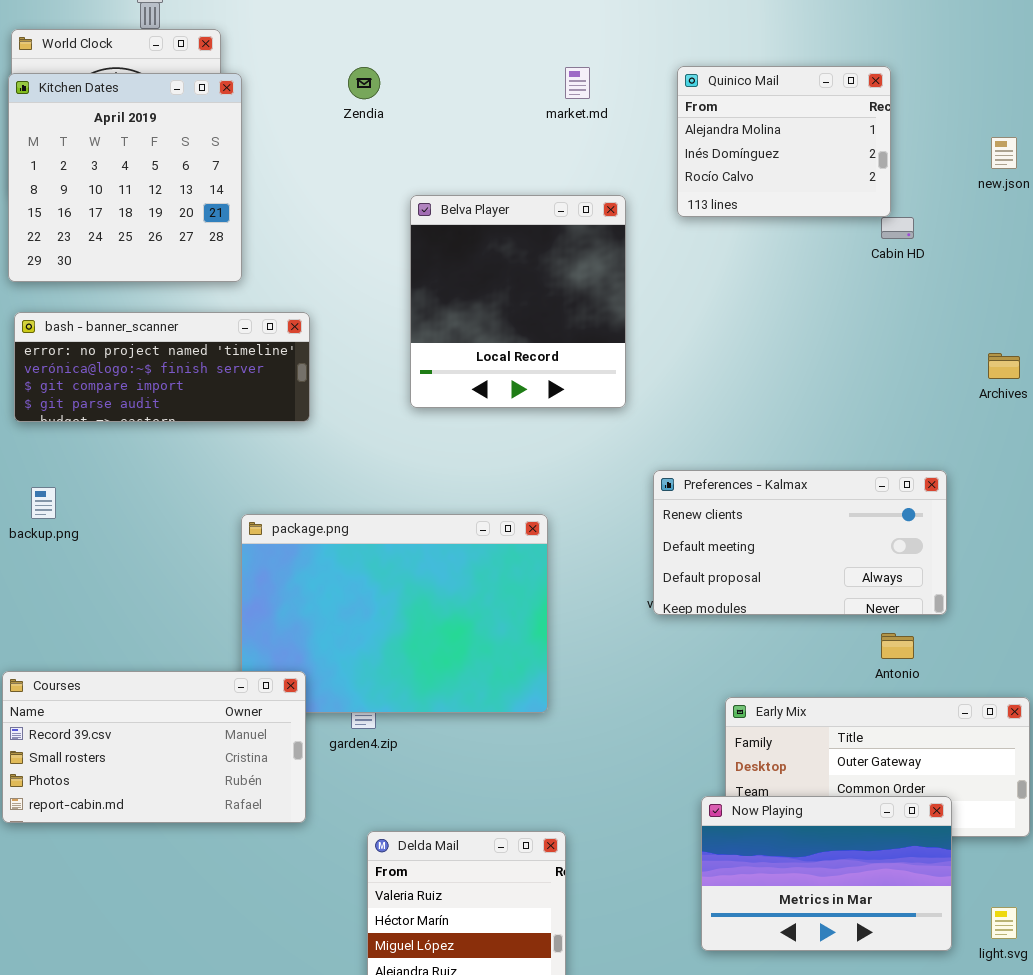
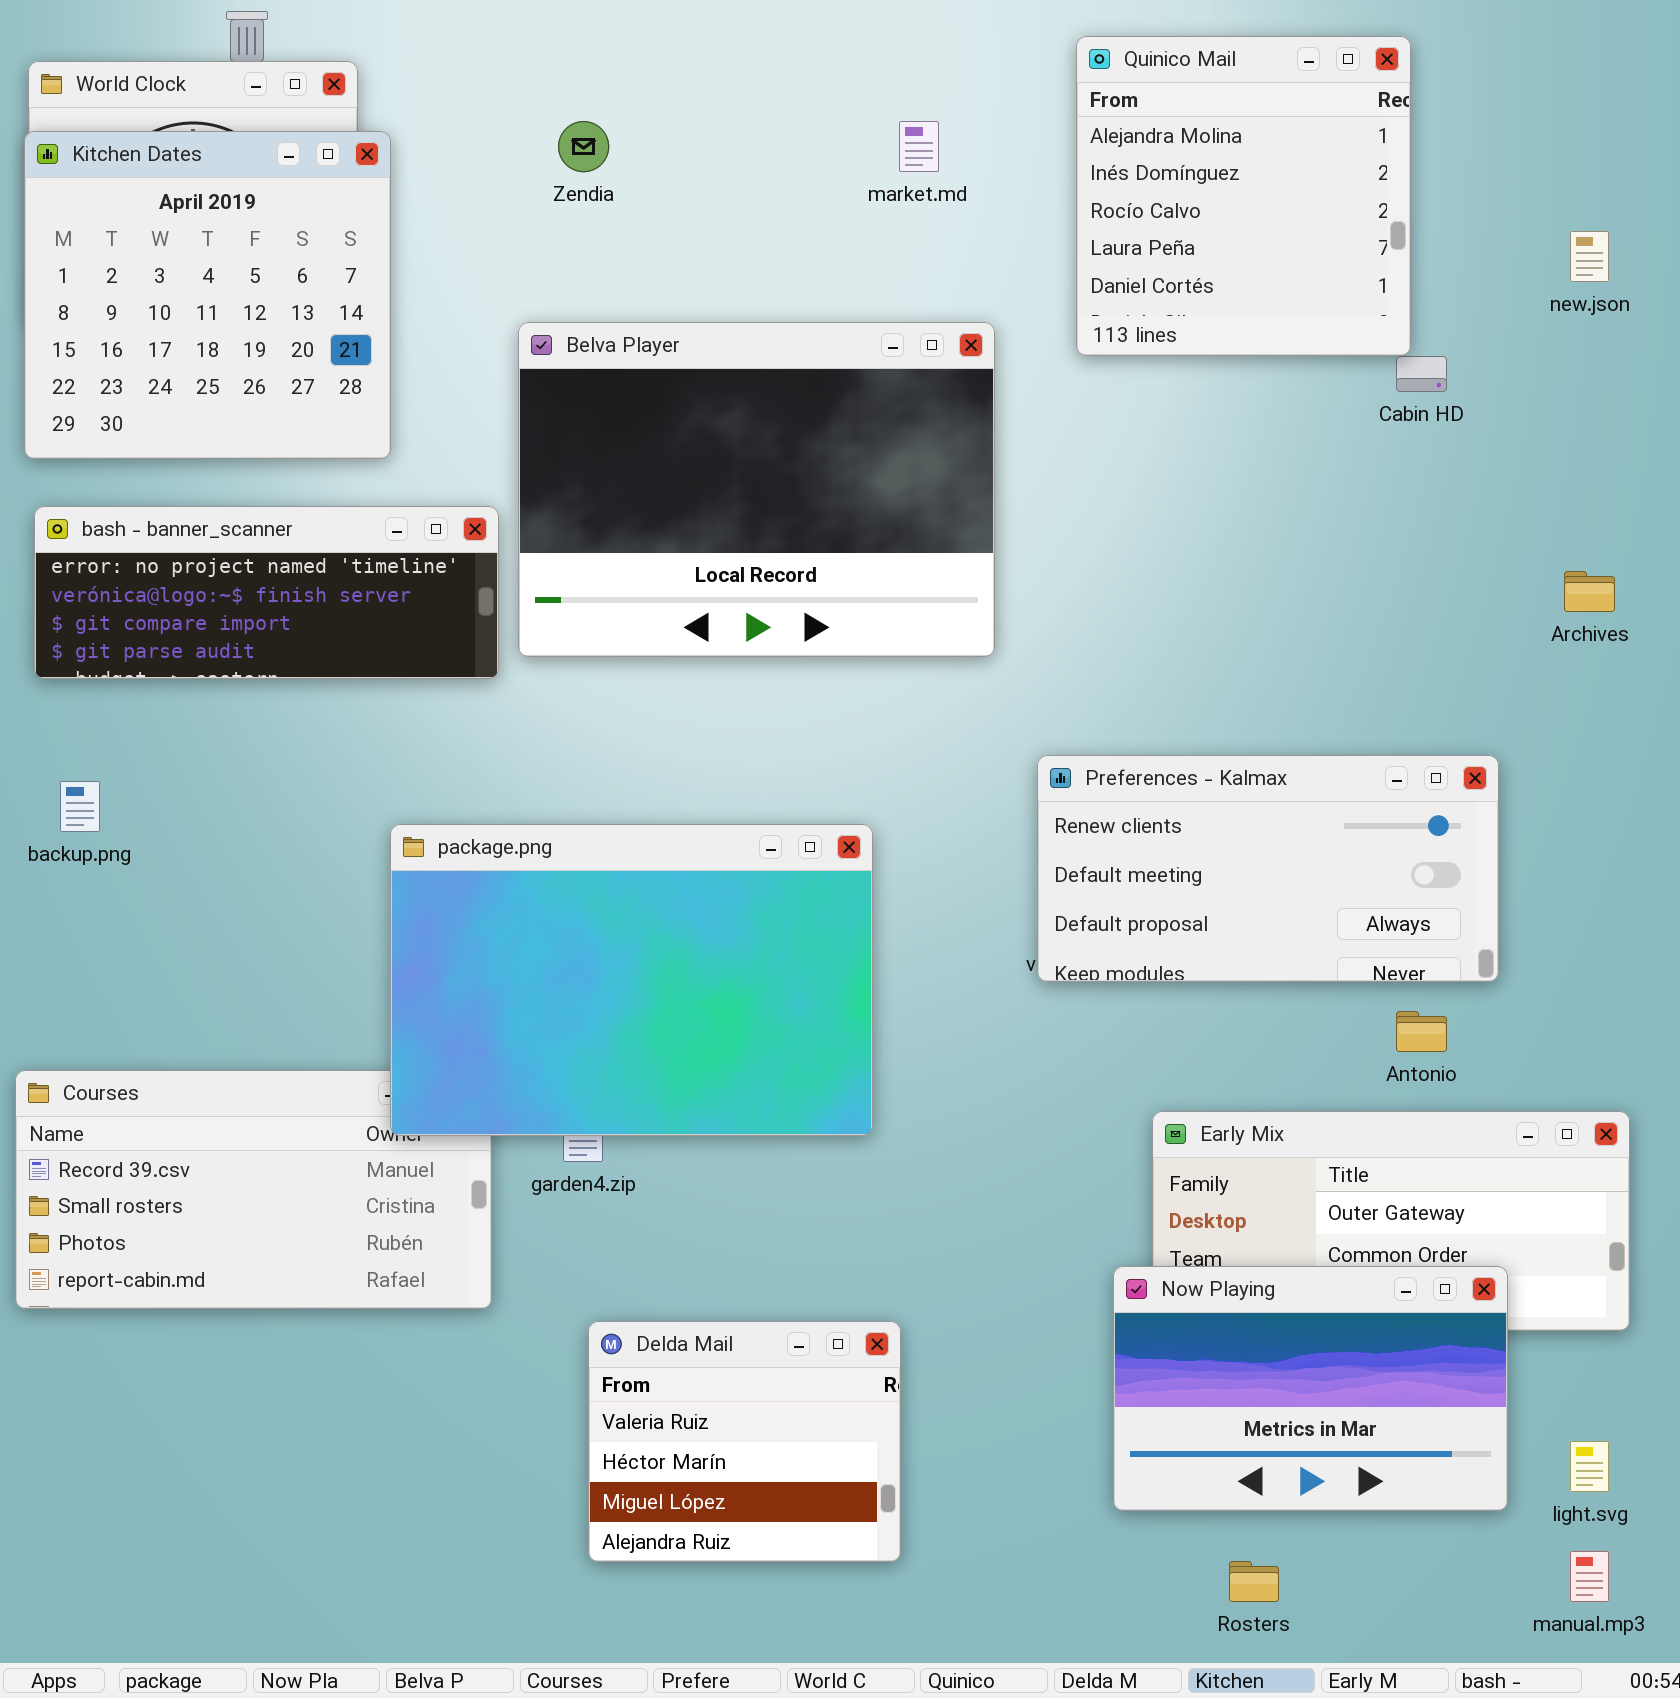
Quinico Mail: [677,66,891,217] -> [1076,36,1411,356], resized
Belva Player: [410,195,626,408] -> [518,322,995,657], resized
package.png: [241,514,548,713] -> [390,824,873,1136], raised

